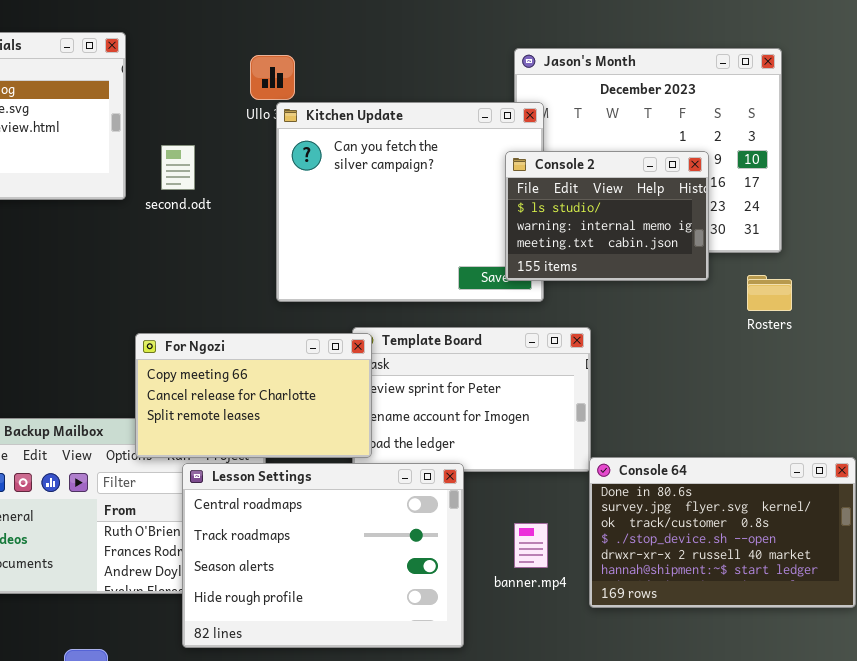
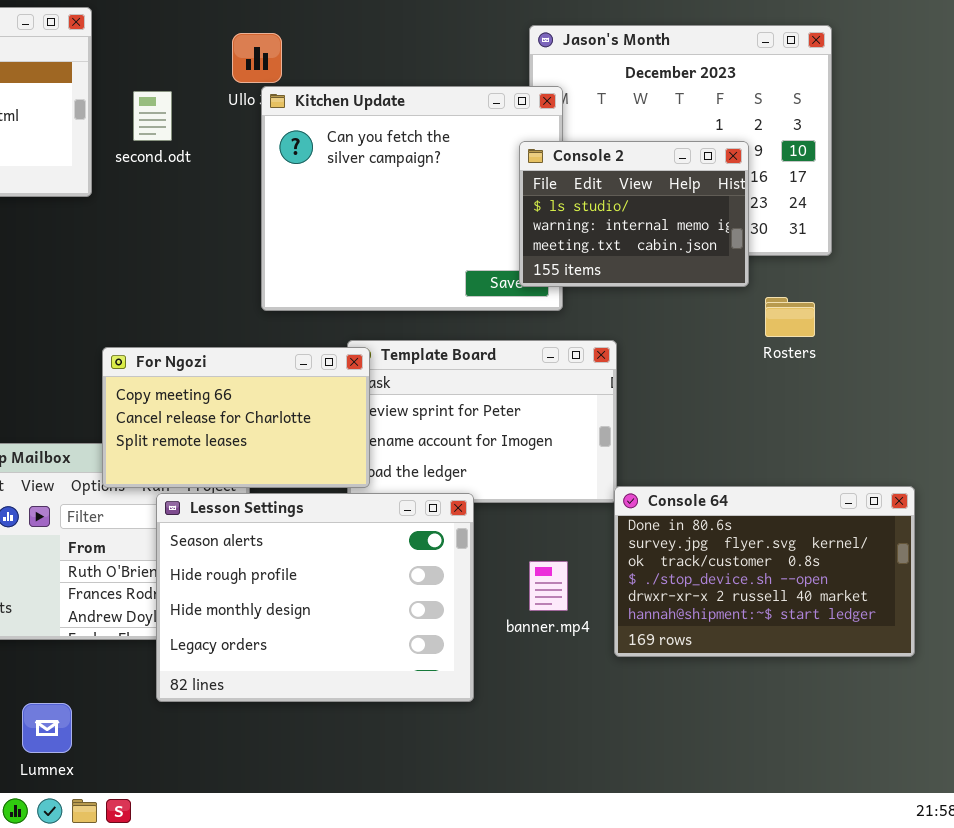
second.odt: [161,145,195,190] -> [133,91,172,141], moved
Rosters: [747,275,792,311] -> [765,297,815,337], moved
Lesson Settings: [182,463,464,648] -> [156,493,474,702], scrolled down 2 rows

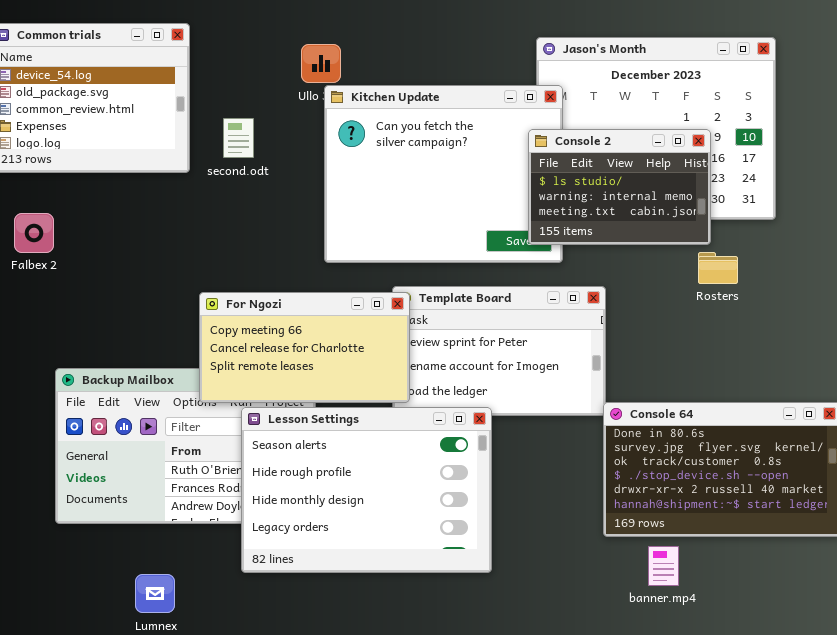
second.odt: [133,91,172,141] -> [223,118,254,158], moved
Rosters: [765,297,815,337] -> [698,252,738,284], moved
banner.mp4: [529,561,568,611] -> [648,546,679,586], moved

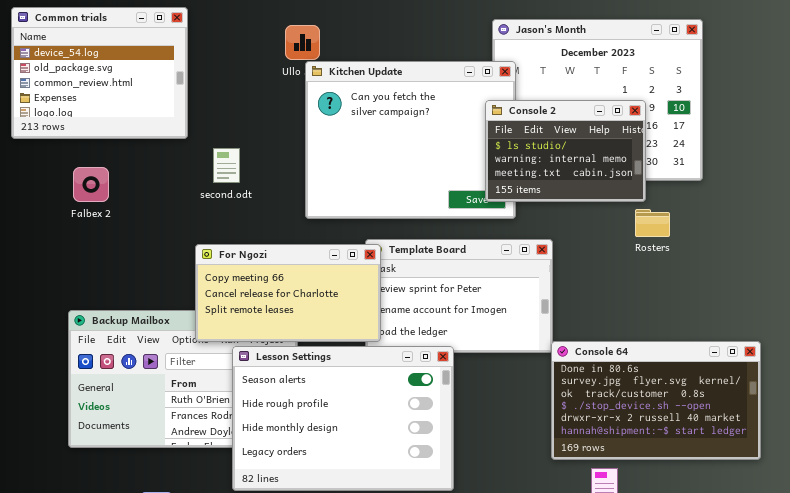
second.odt: [223,118,254,158] -> [213,148,240,183], moved
Falbex 2: [14,213,54,253] -> [73,167,109,202], moved

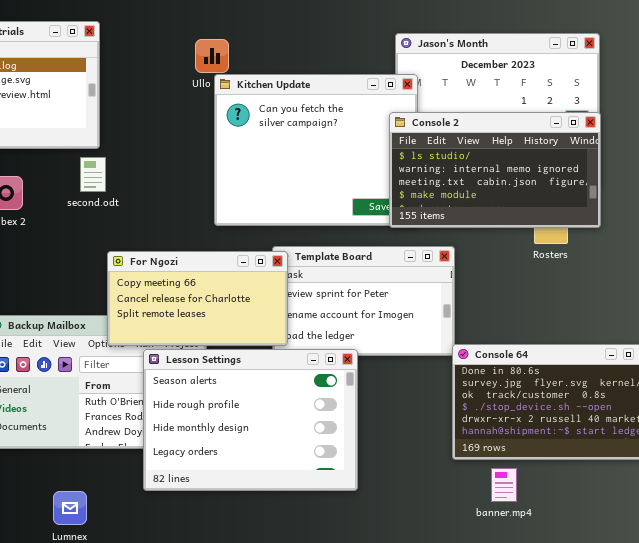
Console 2: [485,100,646,202] -> [389,112,601,228], resized
second.odt: [213,148,240,183] -> [80,157,106,192], moved

